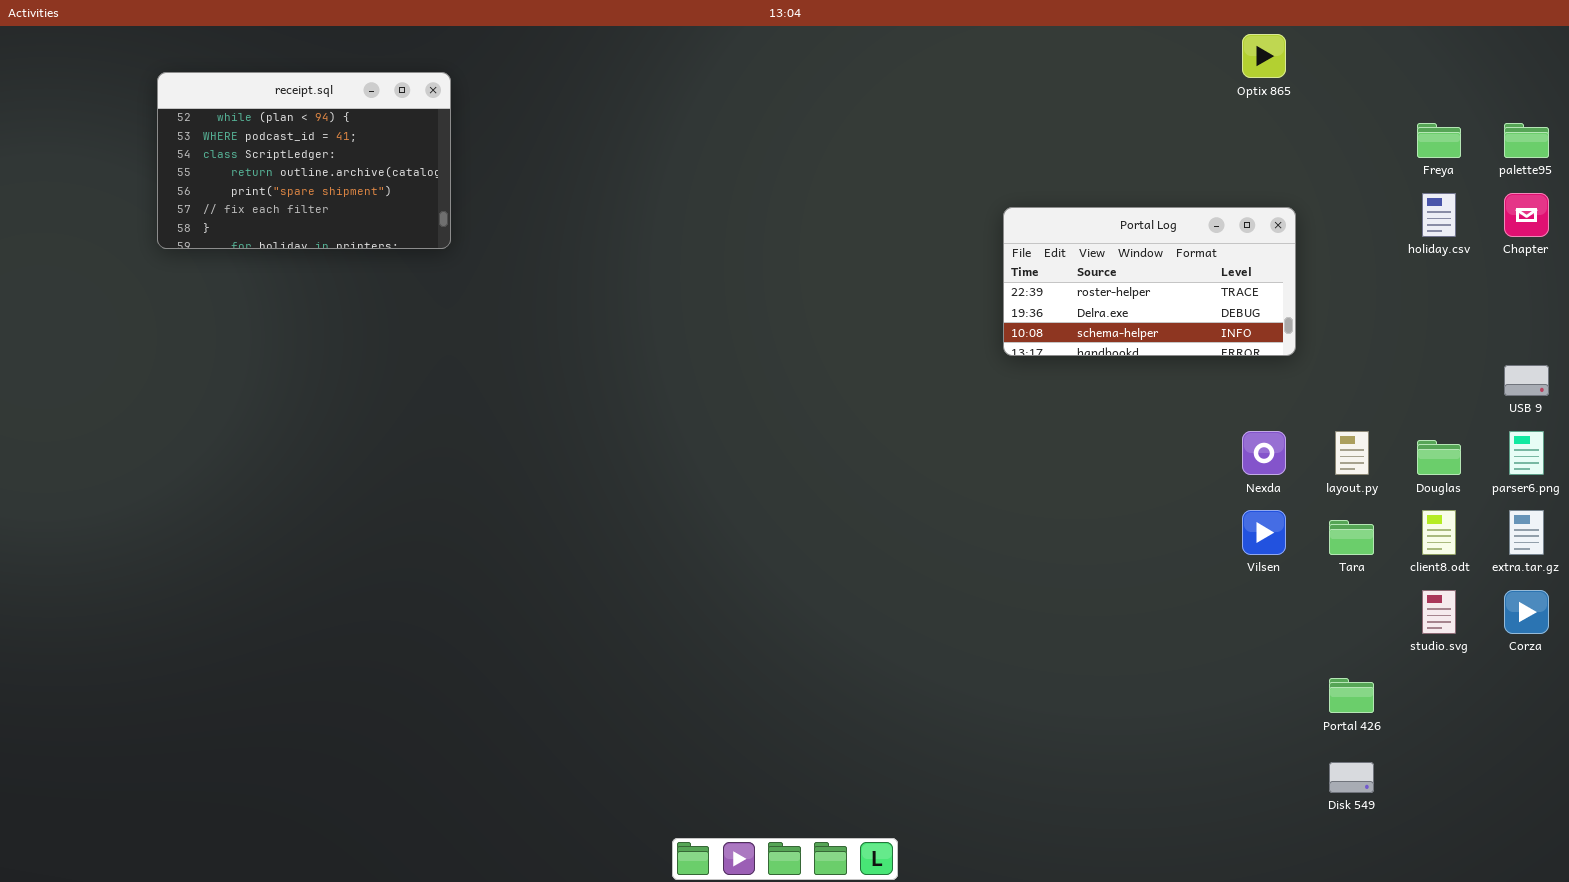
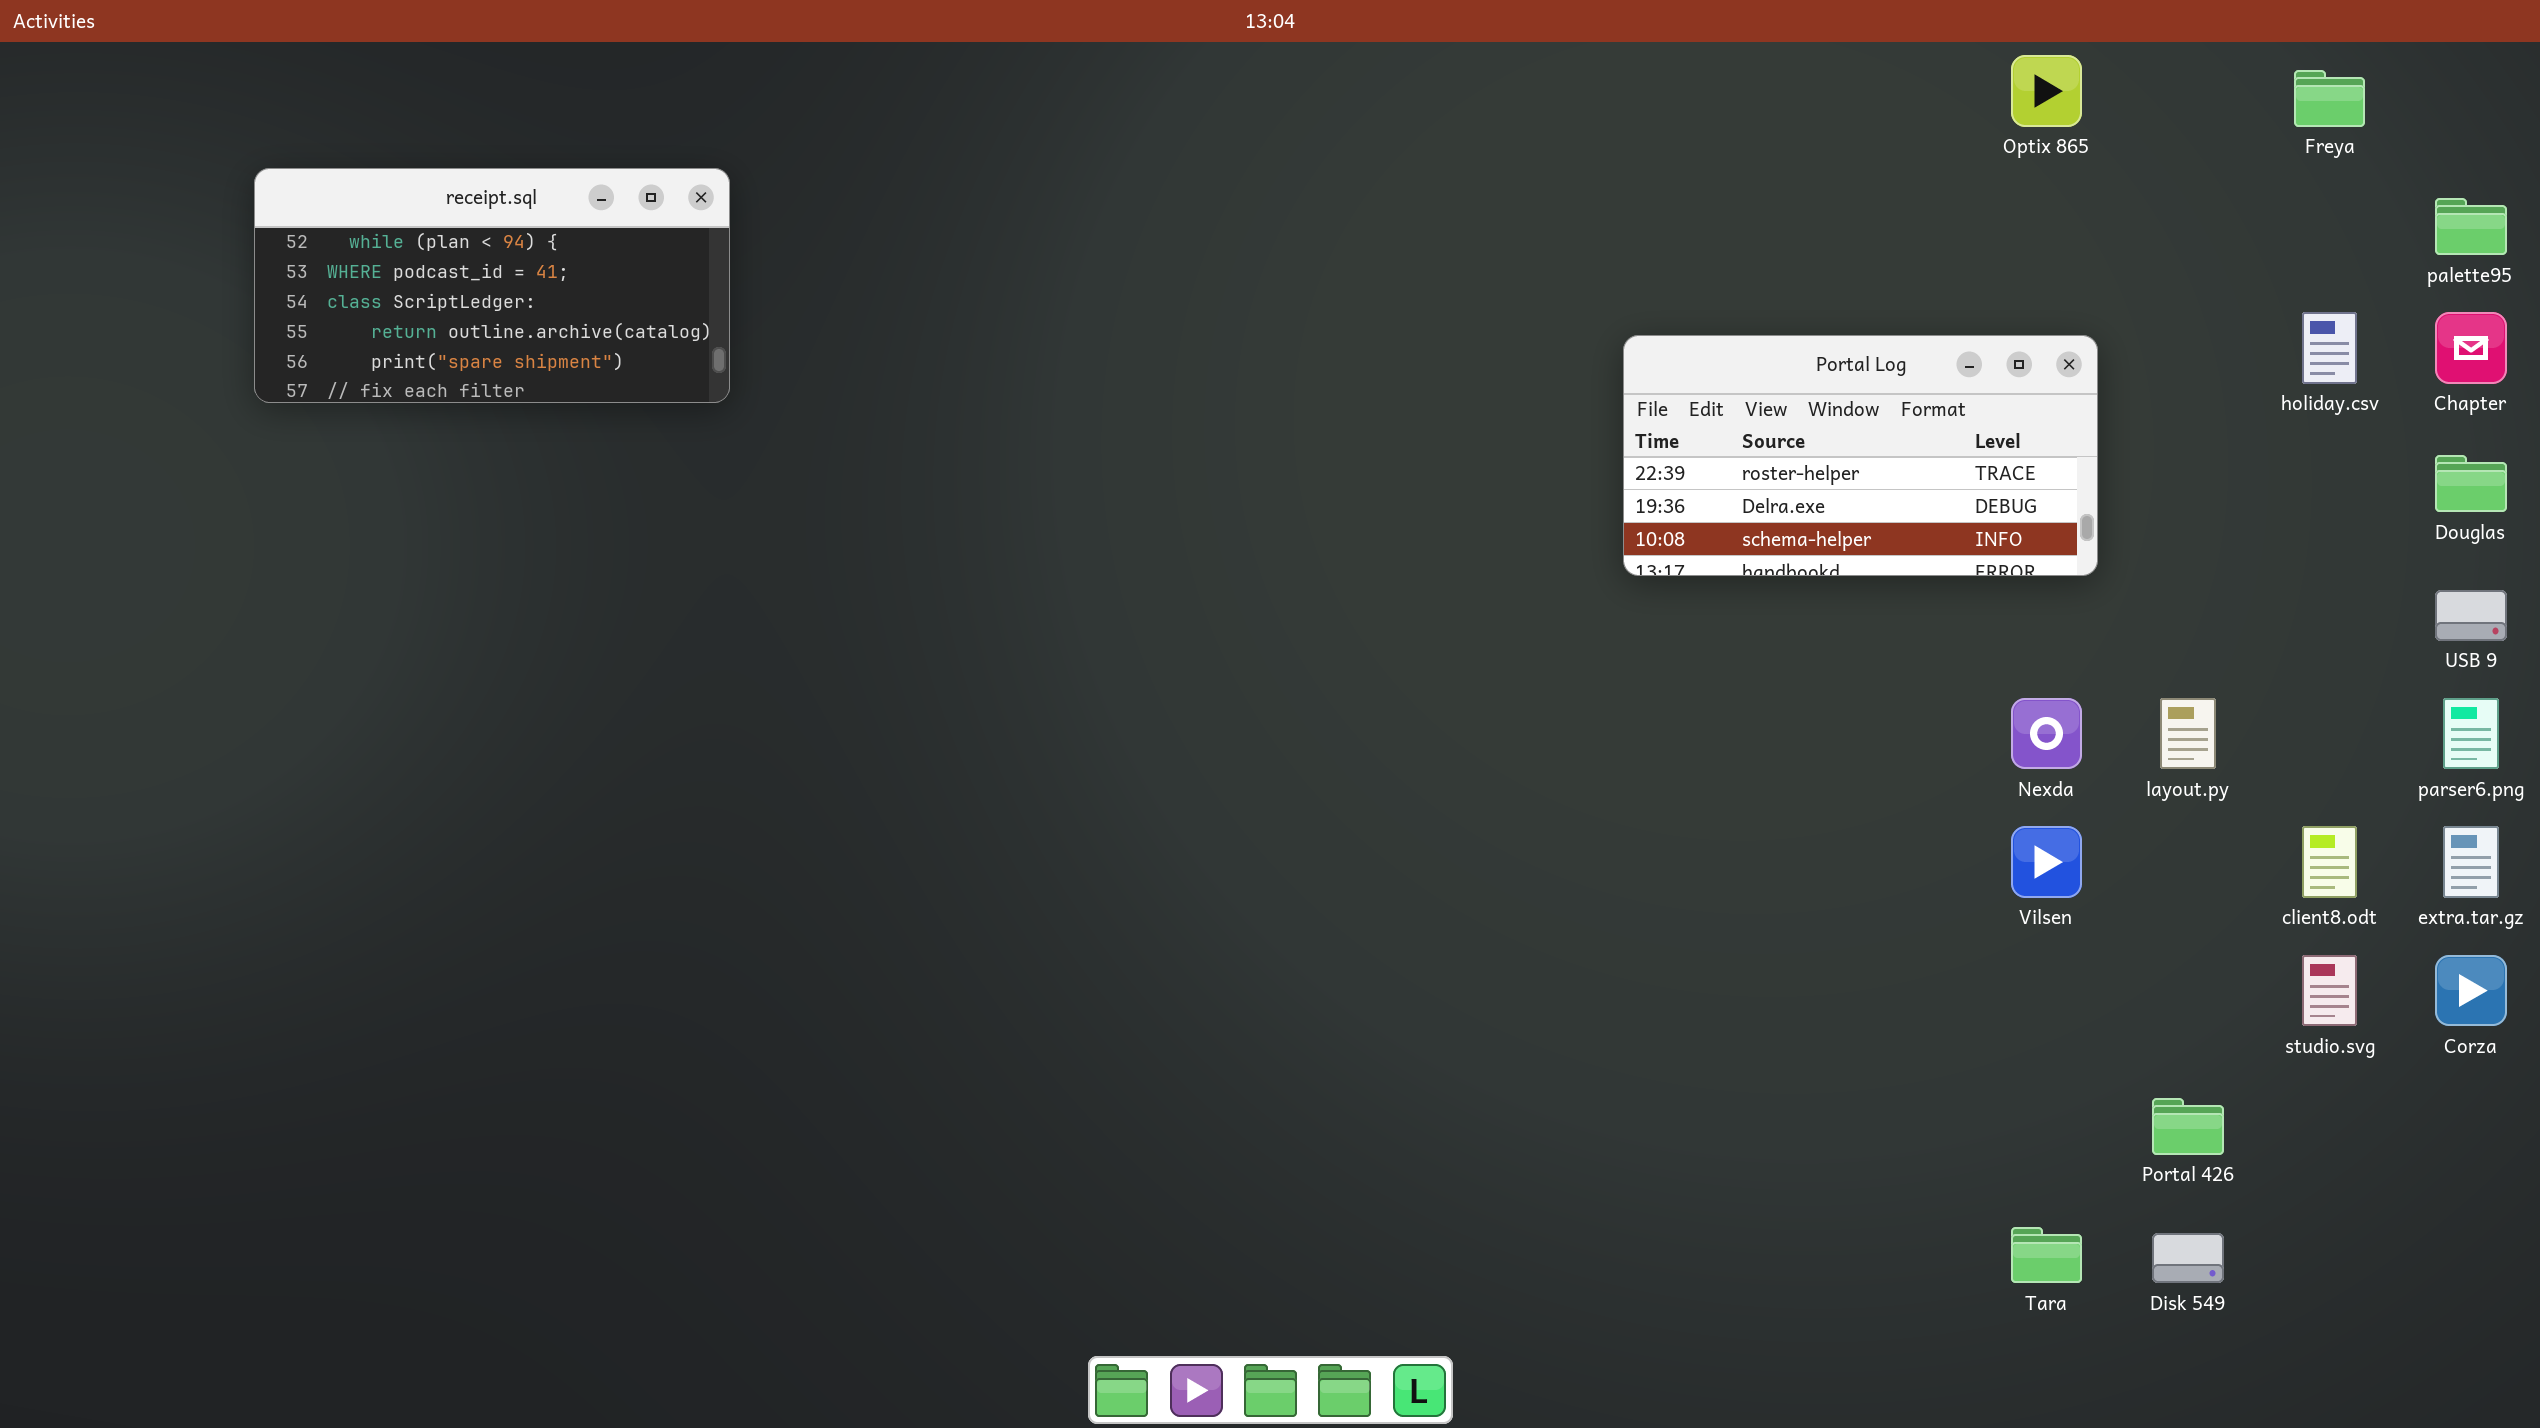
receipt.sql: [157,72,451,249] -> [254,168,730,403], resized
Freya: [1417,123,1461,158] -> [2294,70,2365,127], moved
Douglas: [1417,440,1461,475] -> [2435,455,2507,512], moved
Tara: [1329,520,1374,555] -> [2011,1227,2082,1283], moved

